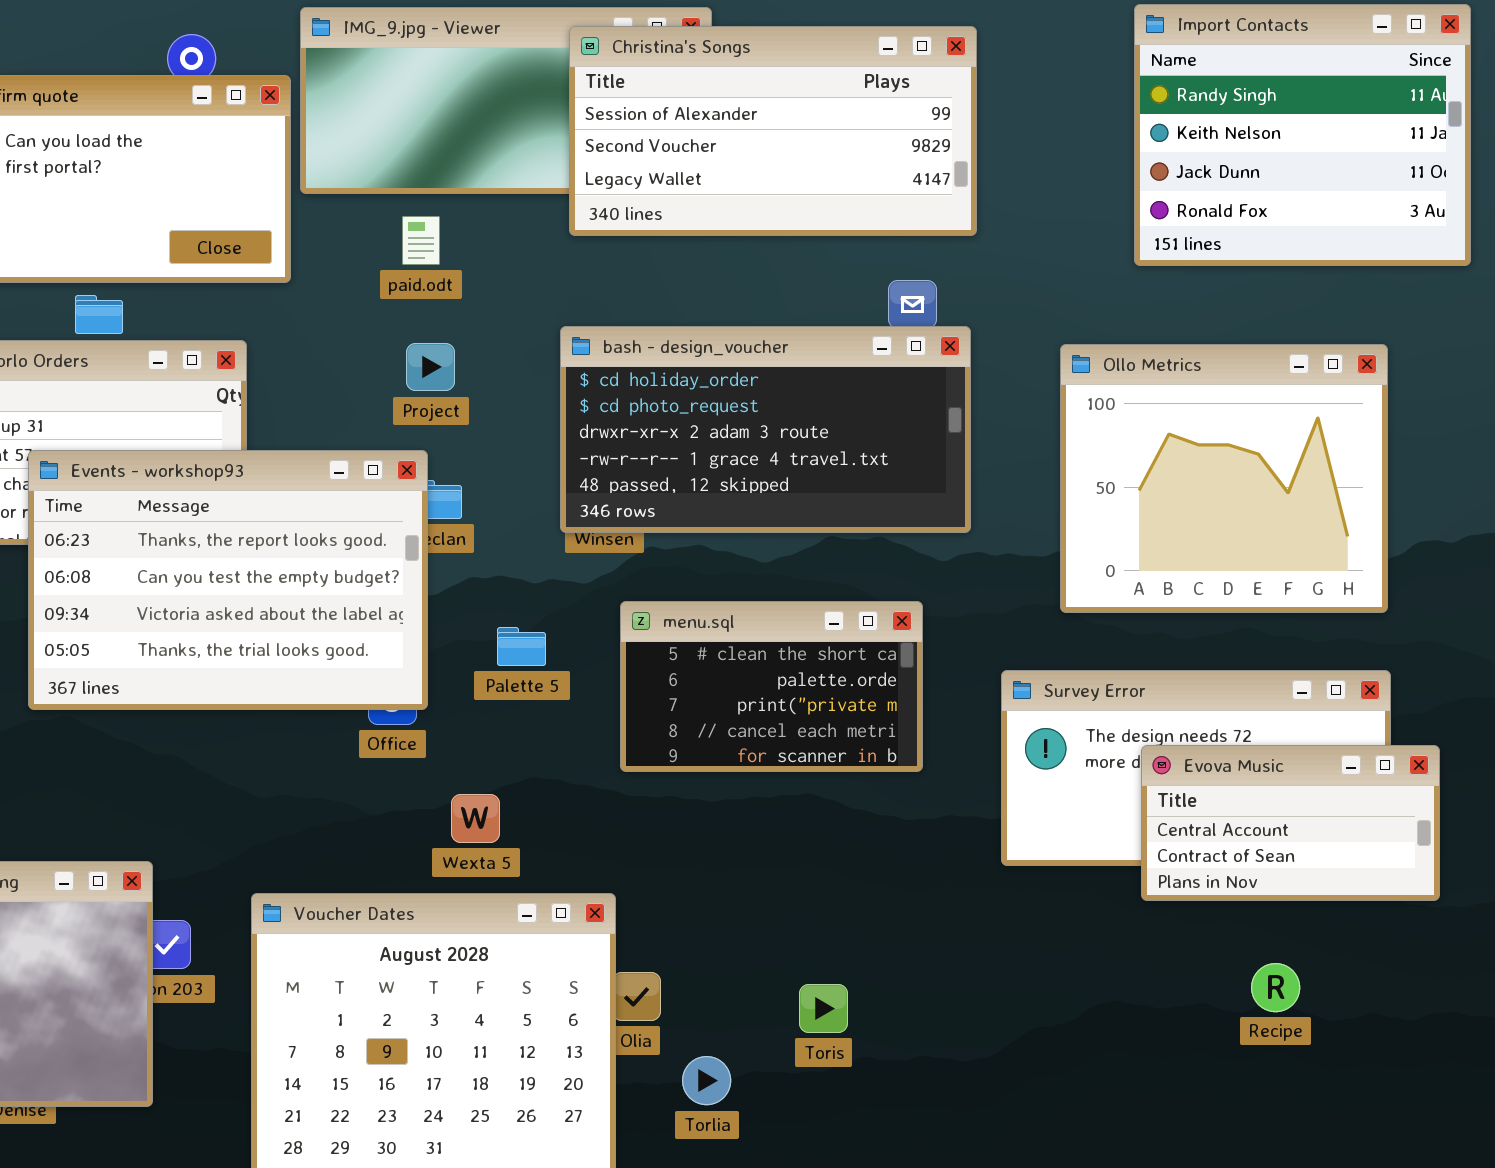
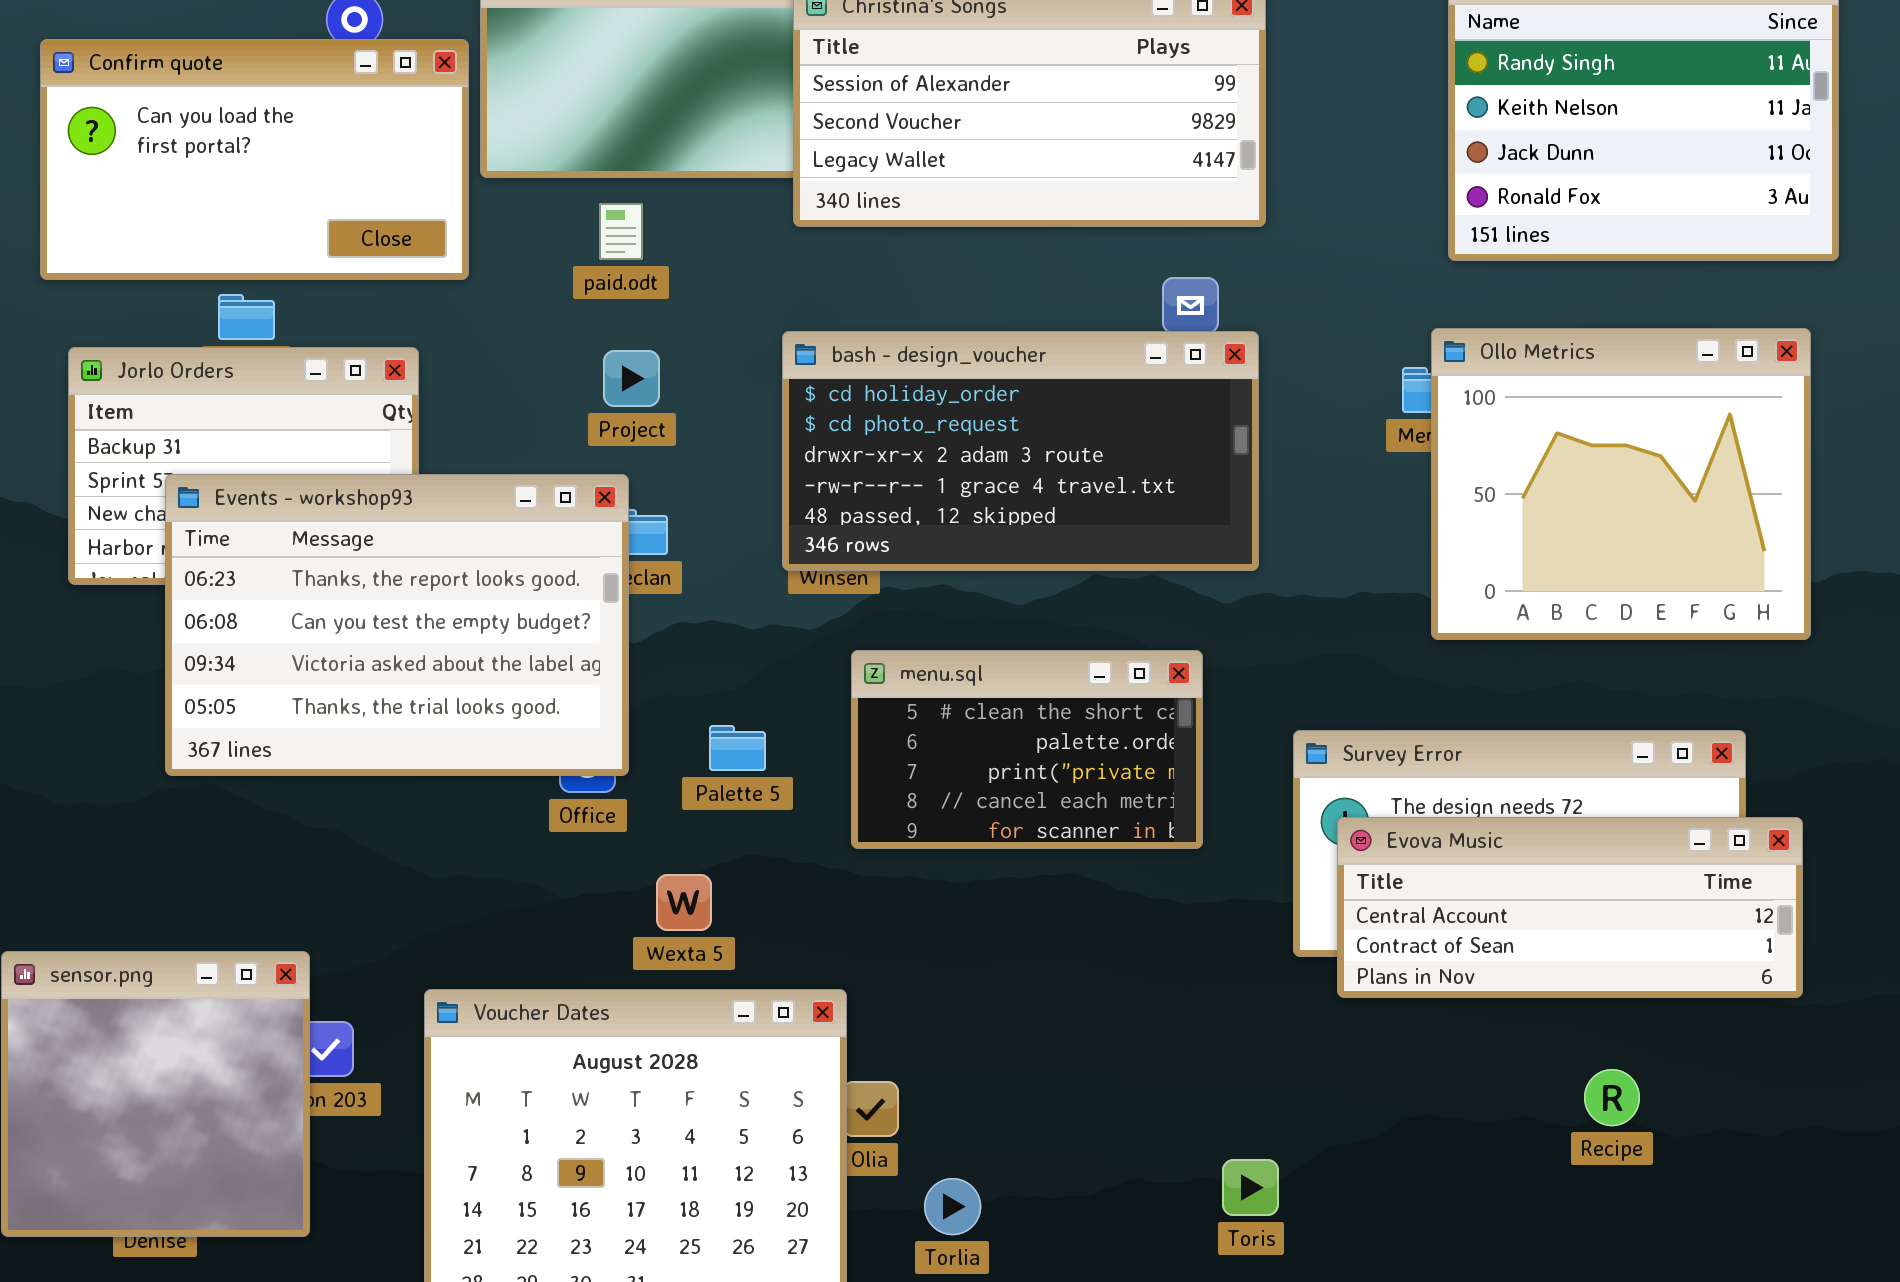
Ollo Metrics: [1060,344,1388,613] -> [1431,328,1811,640], moved
Palette 5: [497,627,546,666] -> [709,725,766,771], moved
Evova Music: [1141,745,1440,901] -> [1337,817,1803,998], resized
Toris: [799,984,848,1033] -> [1222,1159,1279,1216], moved

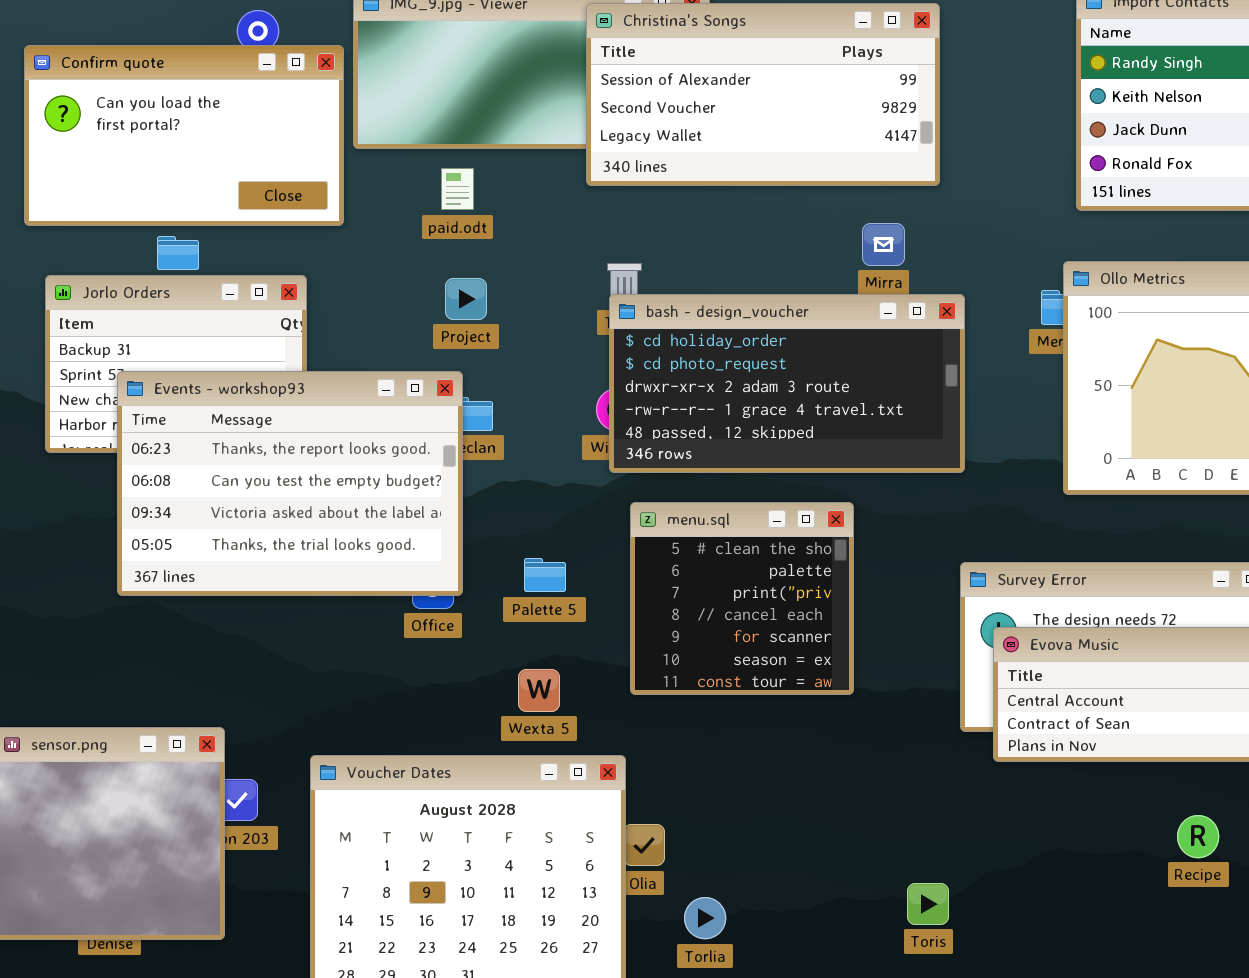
bash - design_voucher: [782,331,1259,571] -> [609,294,965,473], moved
menu.sql: [851,650,1203,849] -> [630,502,854,695], resized
Wexta 5: [656,874,712,931] -> [518,669,560,712], moved

